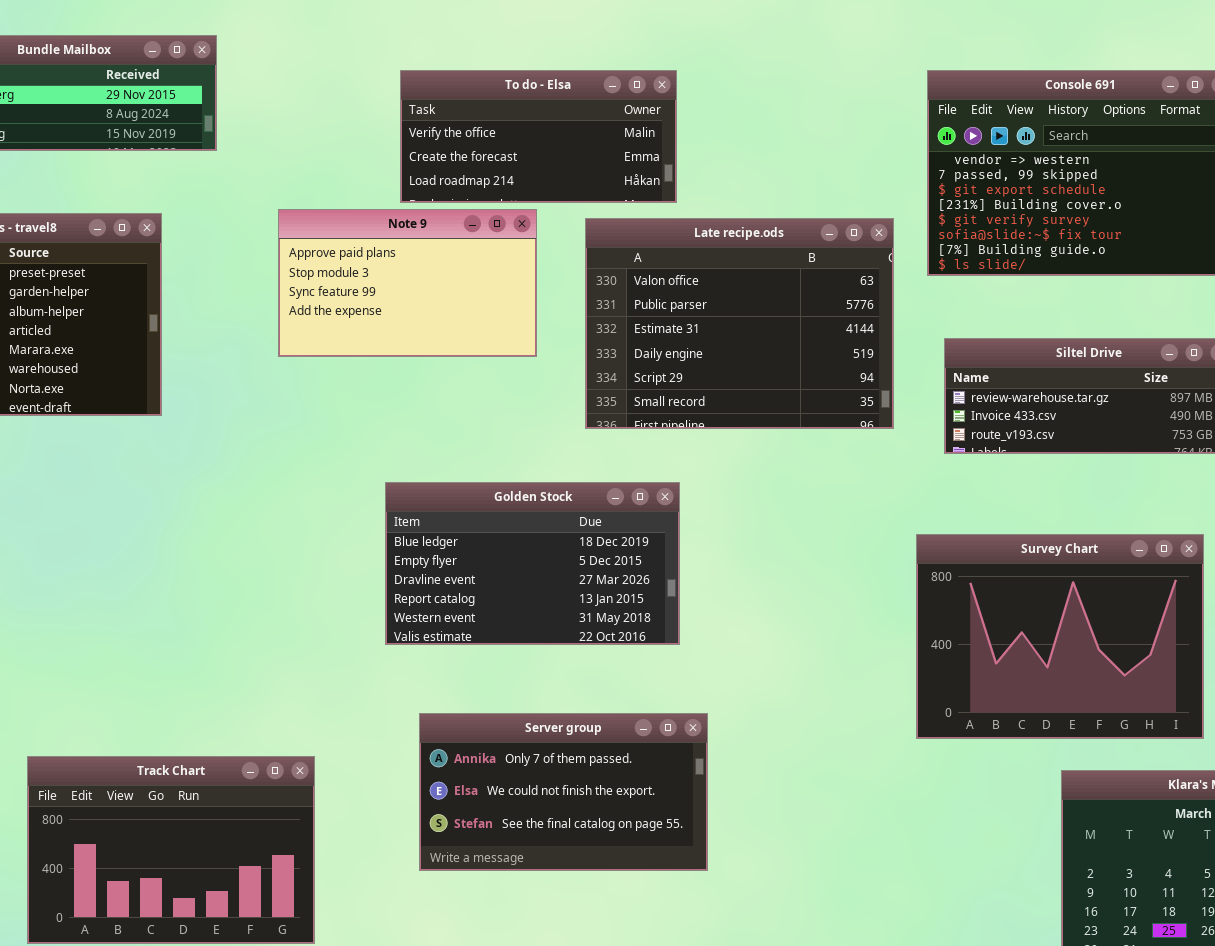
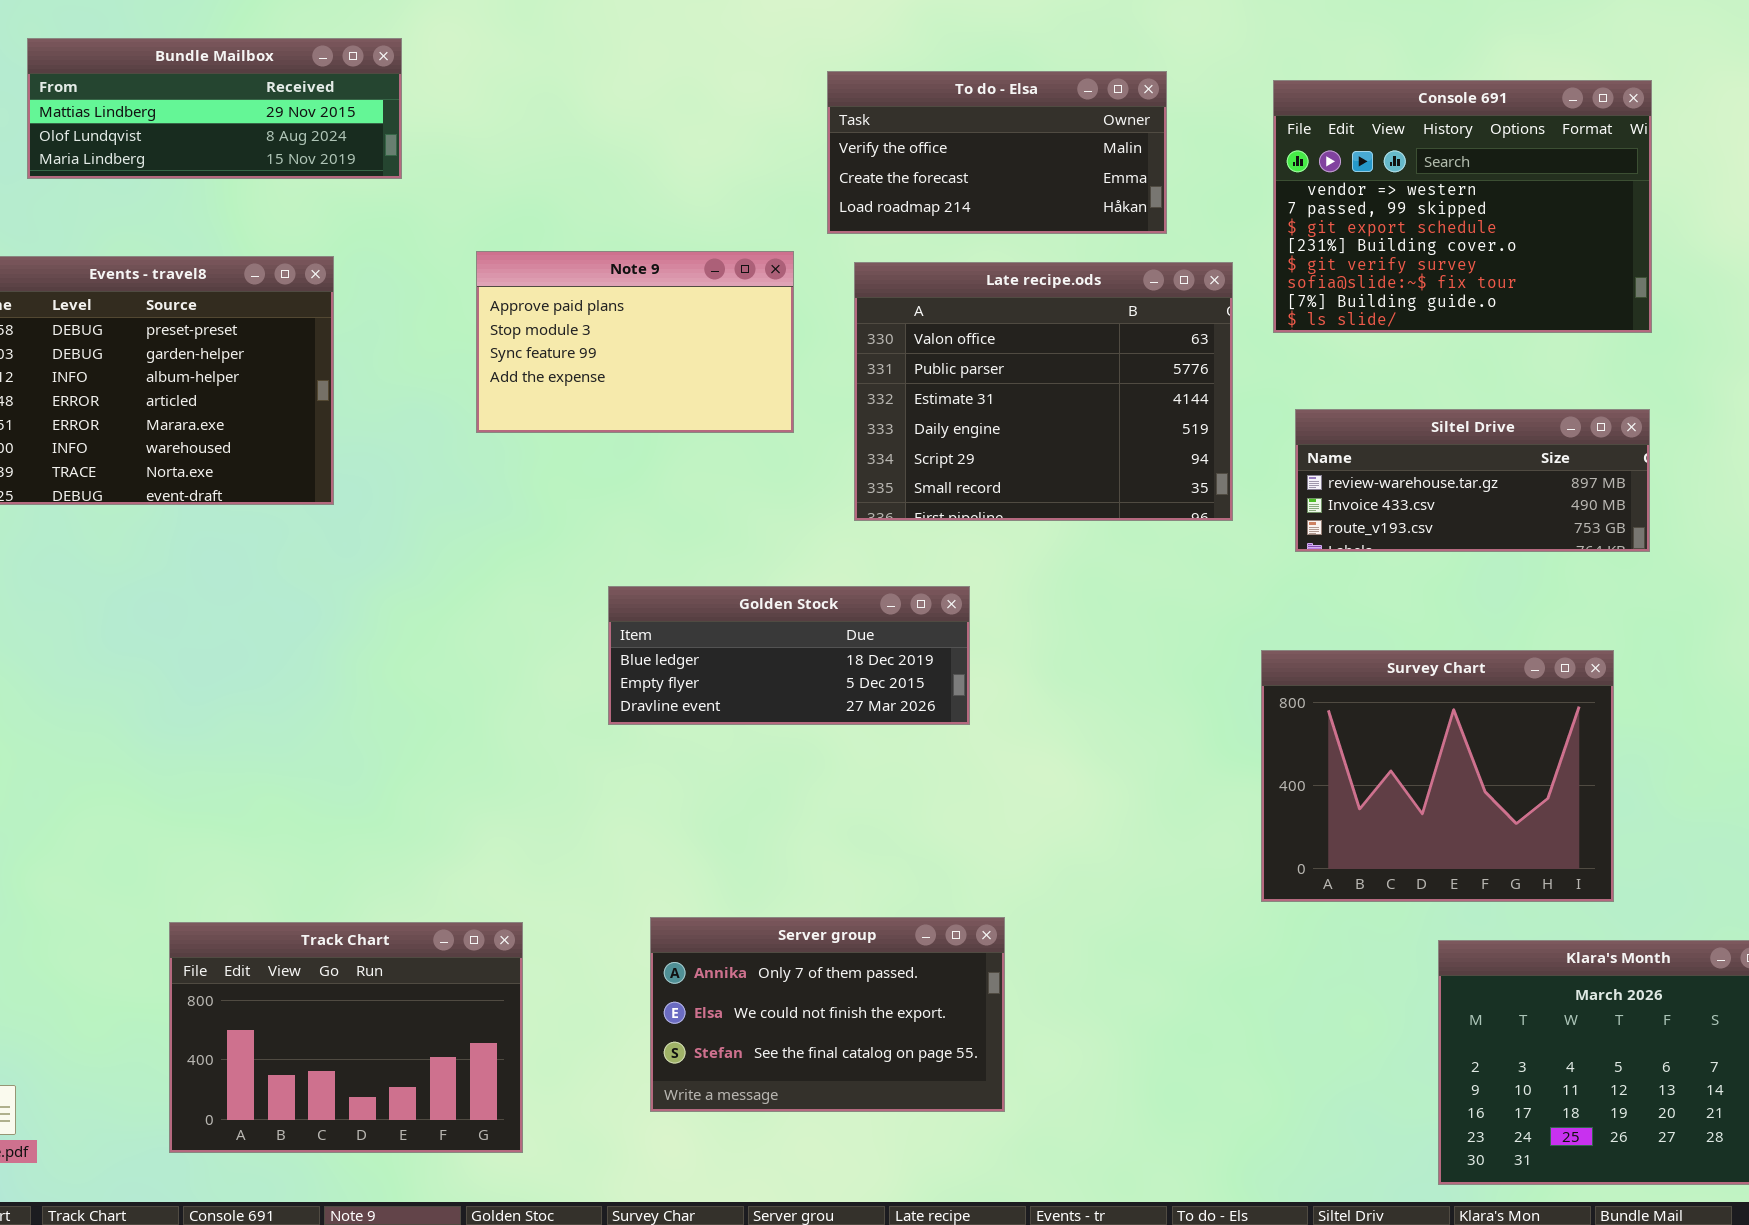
To do - Elsa: [400,70,677,203] -> [827,71,1167,234], moved
Golden Stock: [385,482,680,645] -> [608,586,970,725], resized
Server group: [419,713,708,871] -> [650,917,1005,1112], moved

